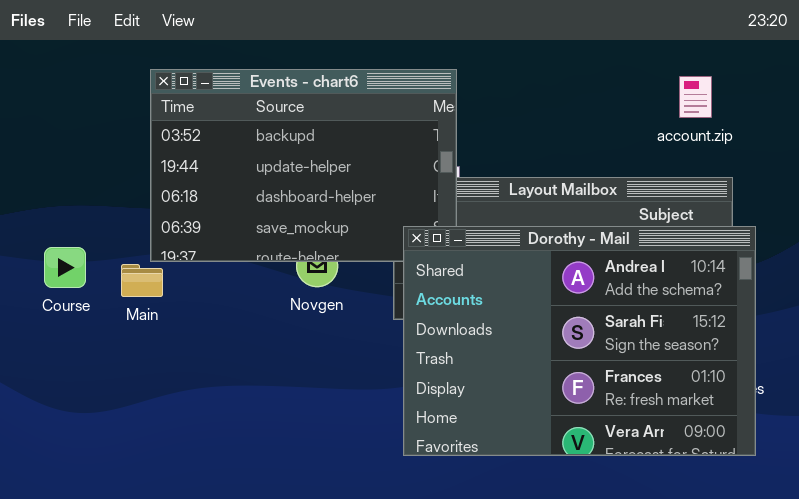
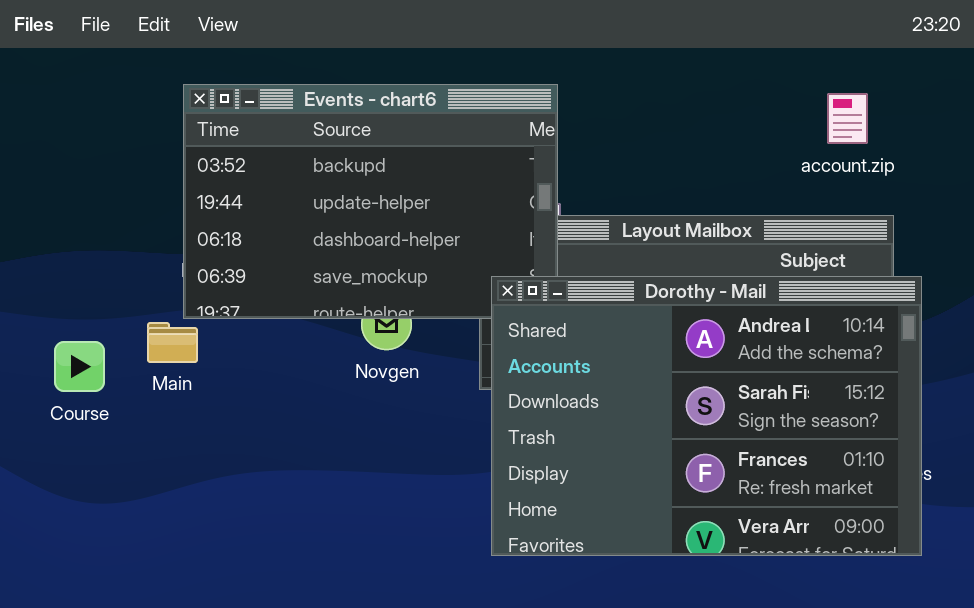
Course: [44,247,86,288] -> [54,341,105,392], moved

